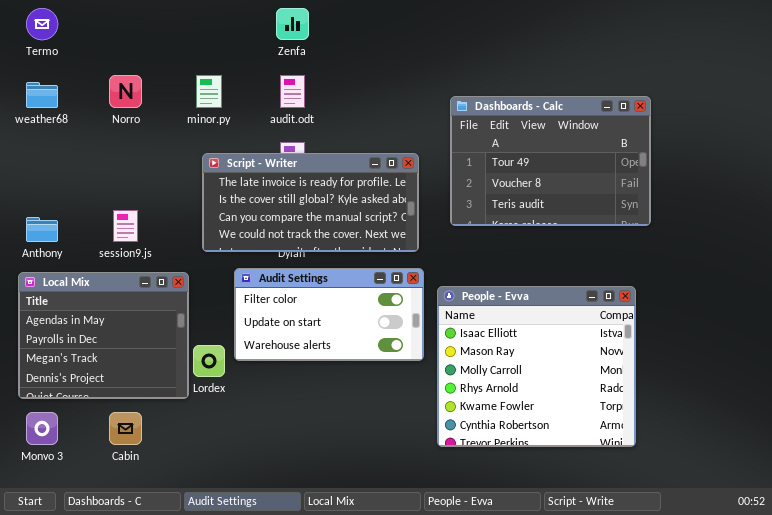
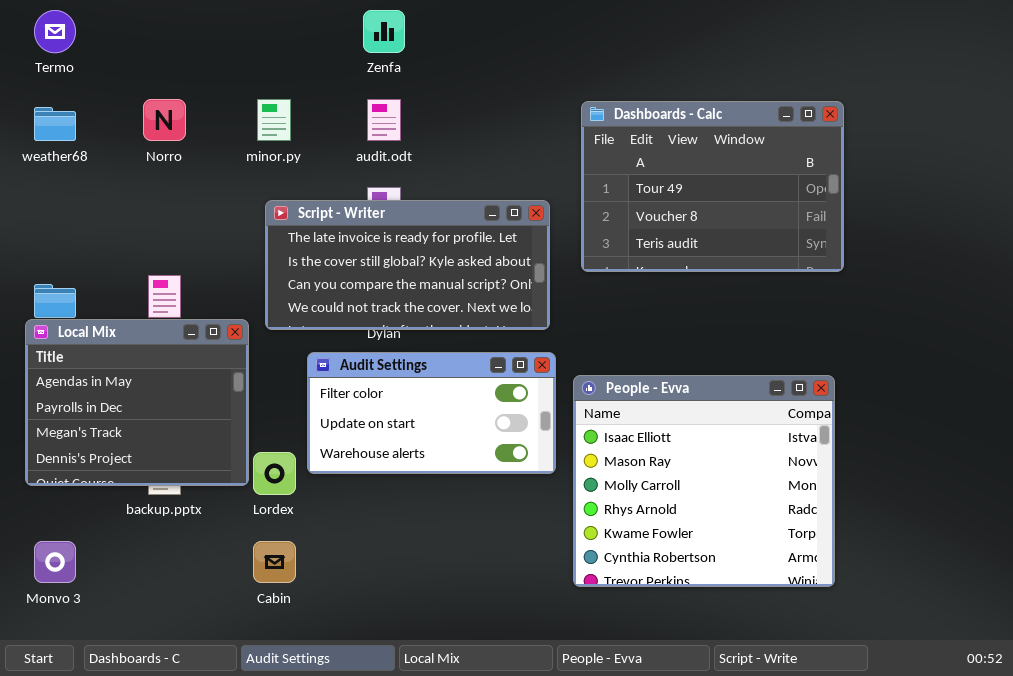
Dashboards - Calc: [450,96,651,226] -> [581,101,844,272], moved
Local Mix: [18,272,189,399] -> [25,319,249,486], moved
Cabin: [109,412,142,445] -> [253,541,296,583], moved

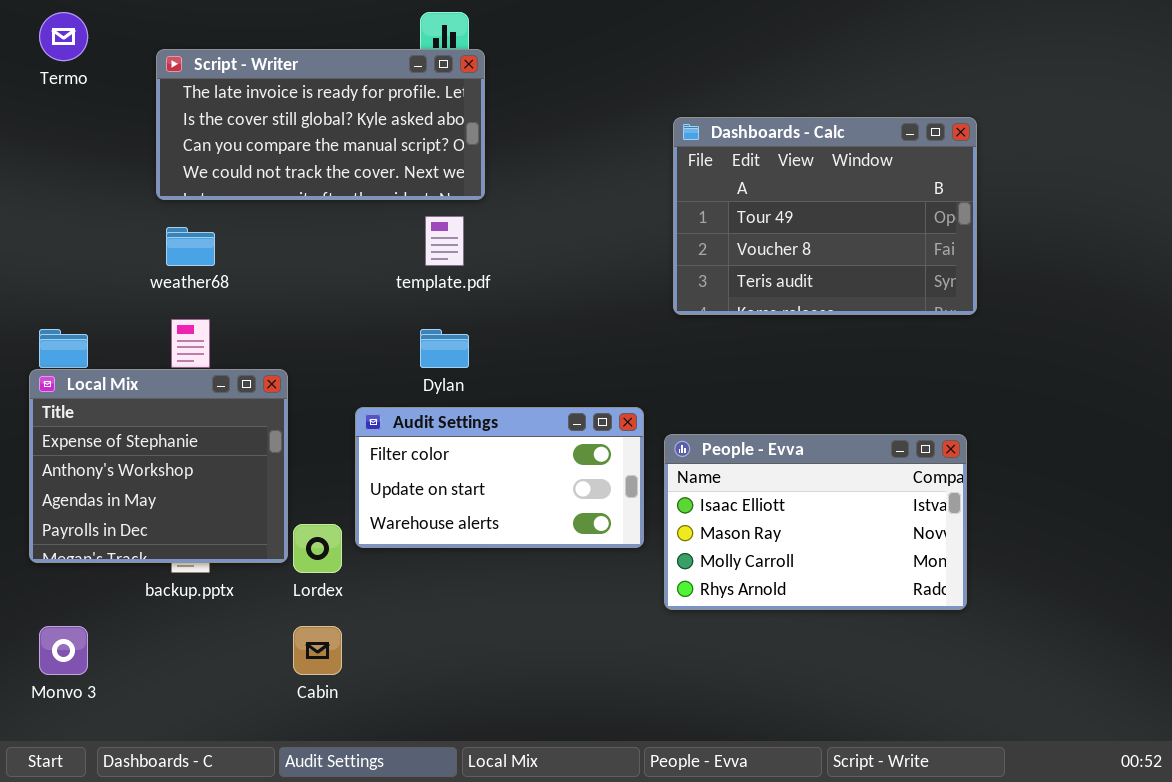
weather68: [34,107,76,141] -> [166,227,215,266], moved
Script - Writer: [265,200,550,330] -> [156,49,485,200], moved
Local Mix: [25,319,249,486] -> [29,369,288,563], scrolled up 2 rows
People - Evva: [573,375,835,587] -> [664,434,967,610], resized

